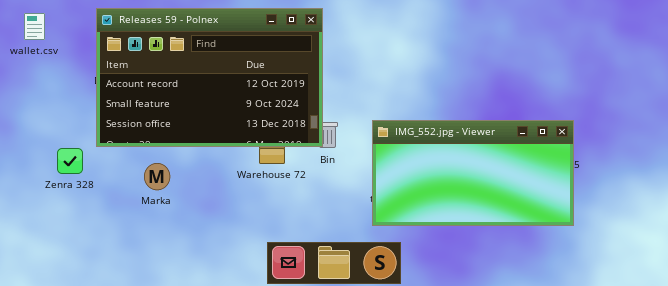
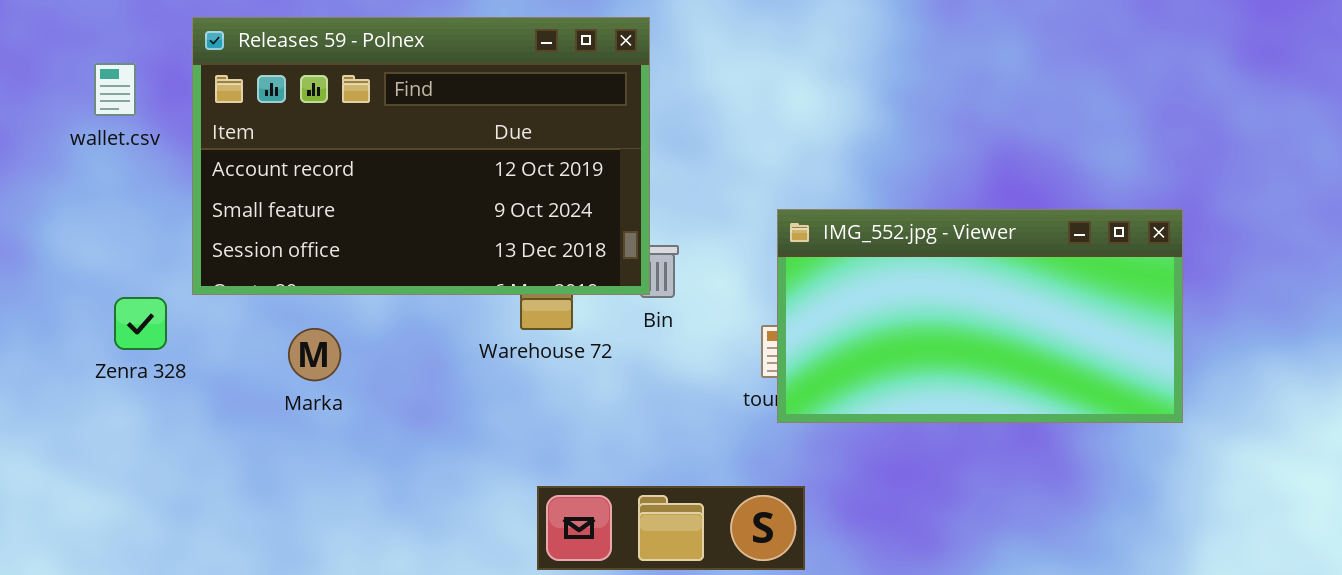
wallet.csv: [24,13,45,40] -> [94,63,136,116], moved
IMG_552.jpg - Viewer: [372,120,574,226] -> [777,209,1183,423], moved

